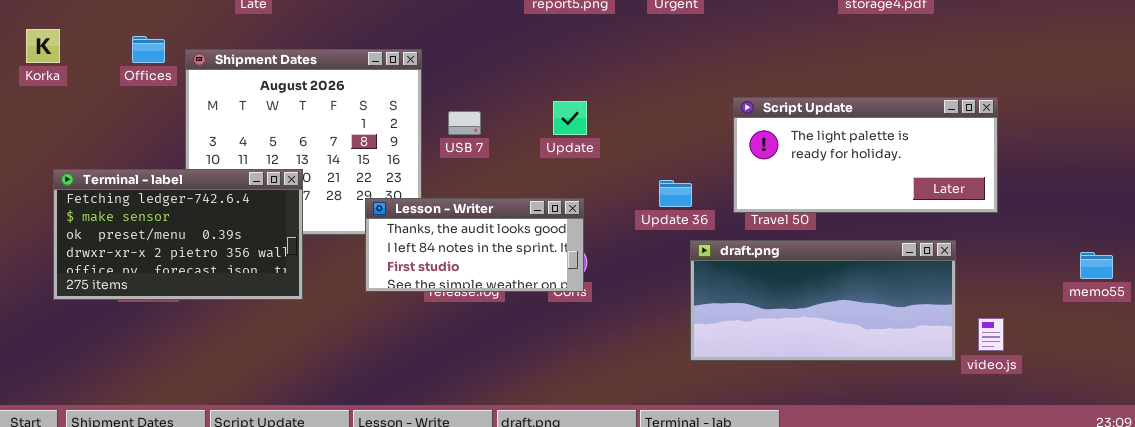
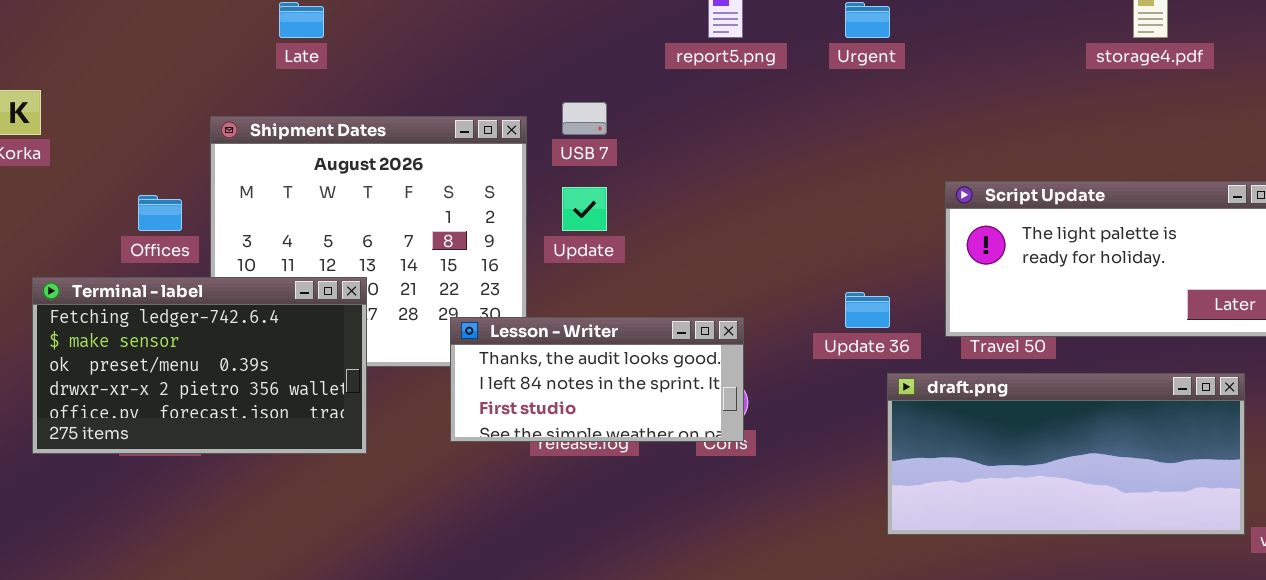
Offices: [132,36,165,63] -> [138,195,182,231], moved
Update: [553,101,587,135] -> [562,187,607,231], moved
USB 7: [448,111,481,135] -> [562,102,607,135], moved

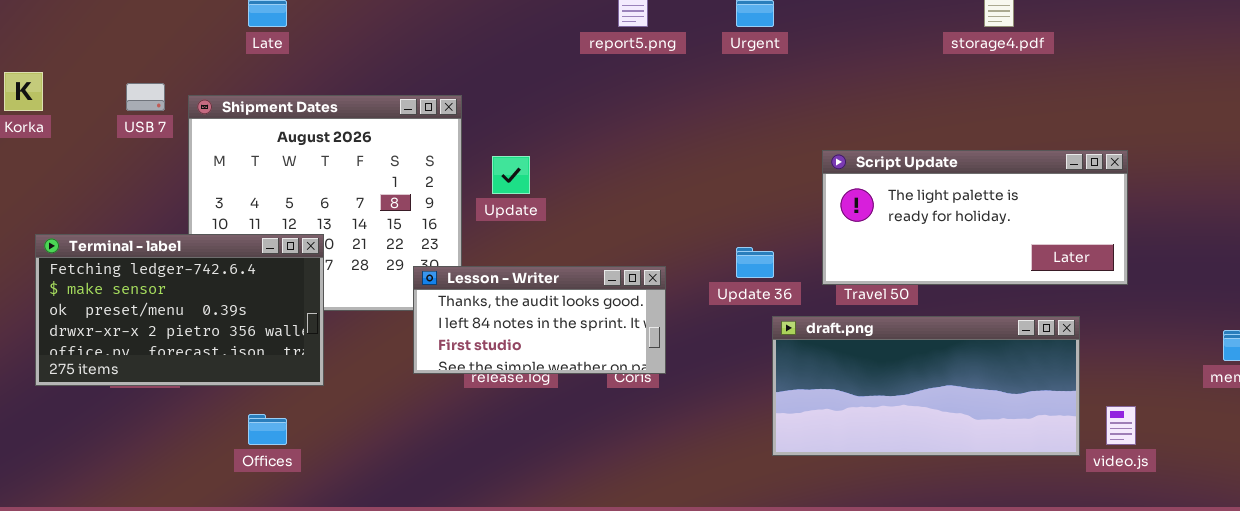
USB 7: [562,102,607,135] -> [126,83,165,111], moved
Offices: [138,195,182,231] -> [248,414,287,445], moved
Lesson - Writer: [450,317,744,442] -> [413,266,666,374], moved

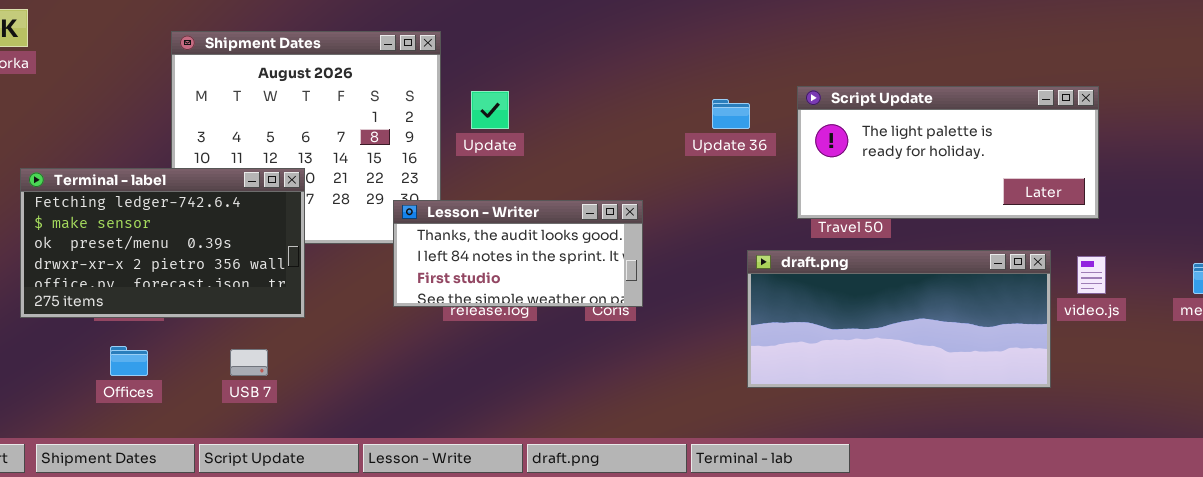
USB 7: [126,83,165,111] -> [230,349,268,376], moved
Update 36: [736,247,774,278] -> [712,99,750,129], moved
video.js: [1106,406,1136,445] -> [1077,256,1106,294], moved
Offices: [248,414,287,445] -> [110,346,148,376], moved

